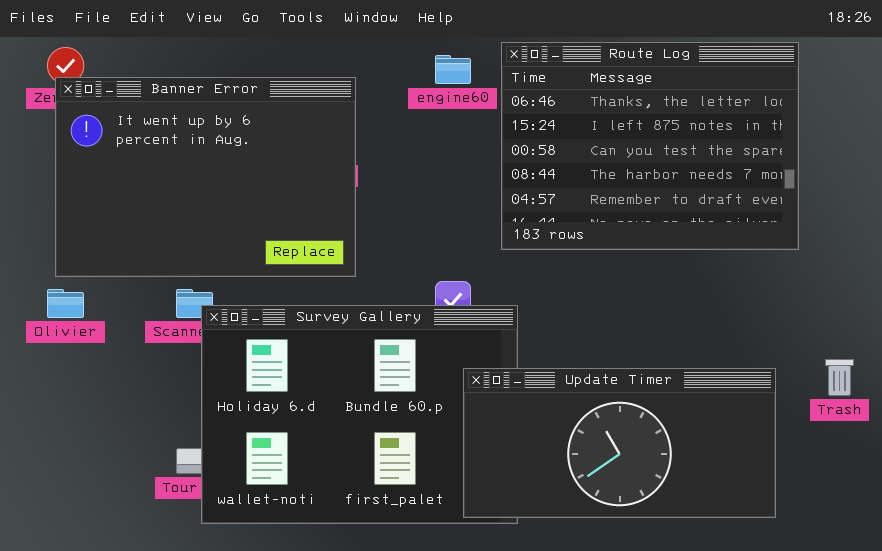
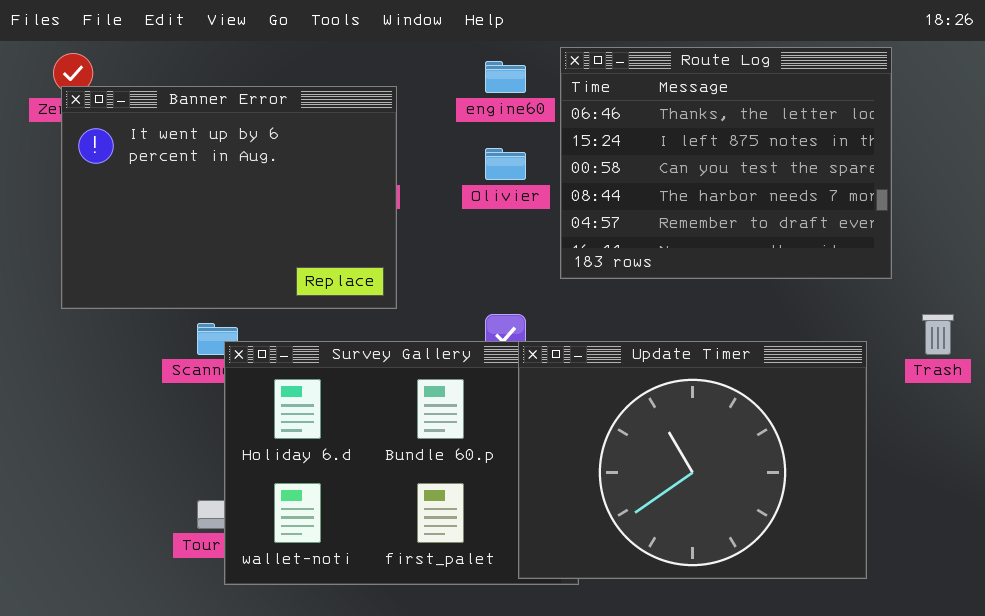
Olivier: [47,289,84,318] -> [485,148,526,180], moved
Trash: [825,359,854,396] -> [922,314,954,355], moved
Update Timer: [463,368,776,518] -> [518,341,867,579], resized

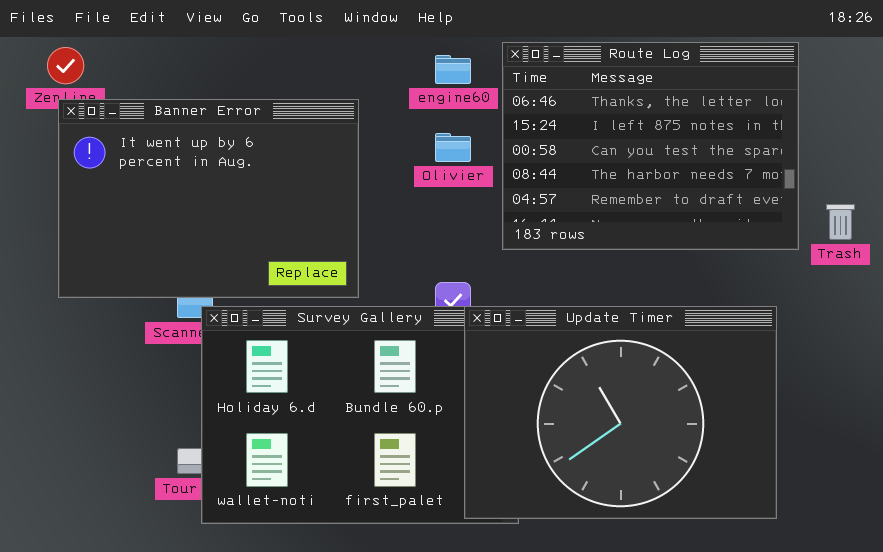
Banner Error: [61,86,397,309] -> [58,99,359,298], moved
Trash: [922,314,954,355] -> [826,204,855,240], moved

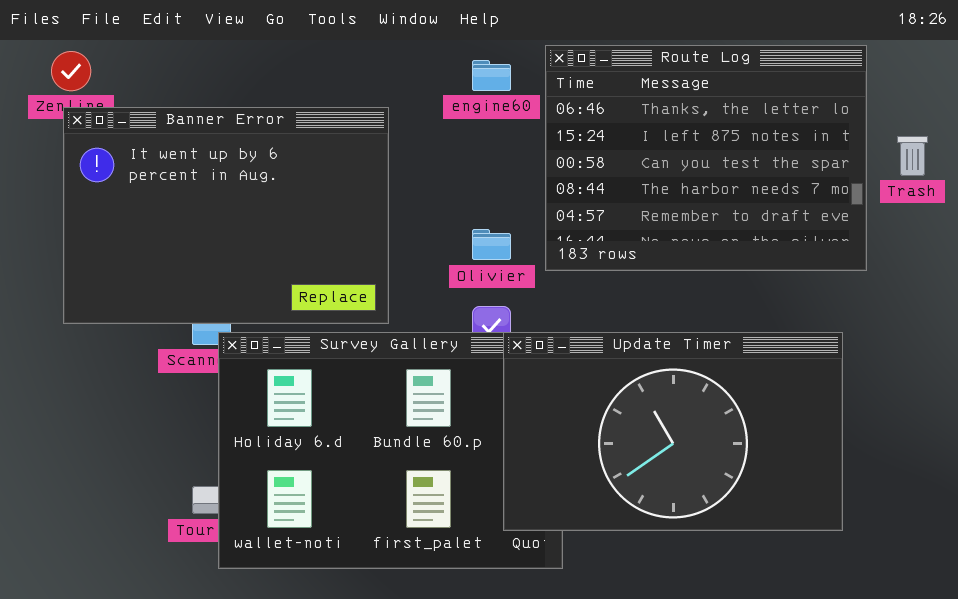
Olivier: [435,133,471,162] -> [472,229,511,260], moved
Trash: [826,204,855,240] -> [897,136,928,176], moved
Update Timer: [464,306,777,519] -> [503,332,843,531], resized

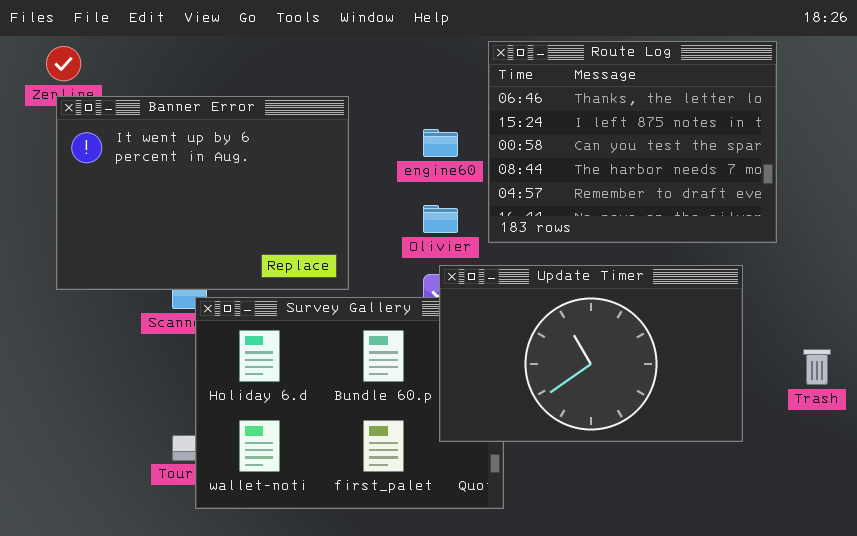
engine60: [472,60,511,91] -> [423,129,458,157], moved
Trash: [897,136,928,176] -> [803,349,831,385], moved
Update Timer: [503,332,843,531] -> [439,265,743,442], moved

